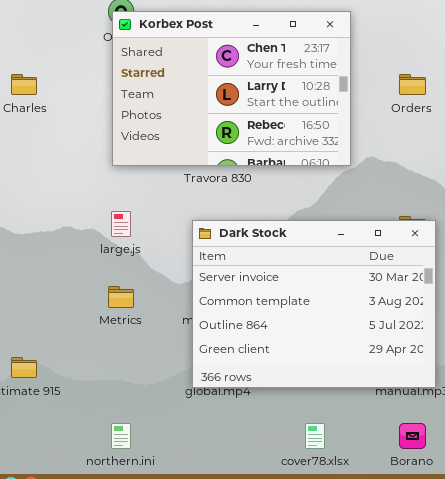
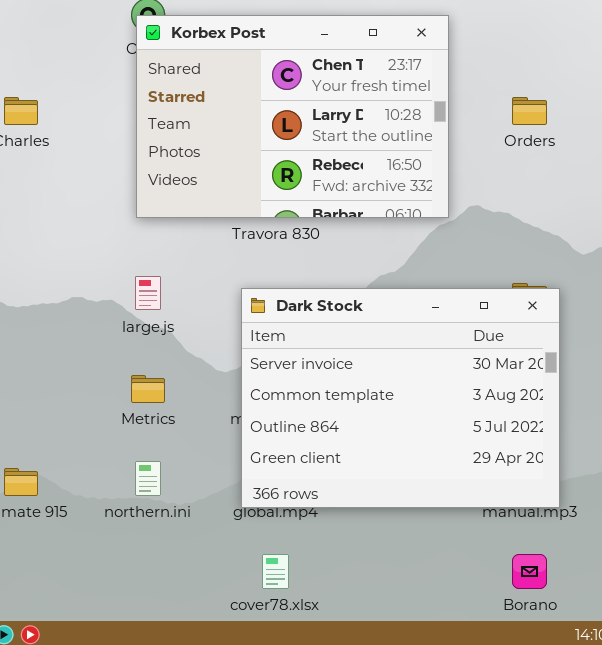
northern.ini: [111,423,131,449] -> [135,461,161,496], moved
cover78.xlsx: [305,423,325,449] -> [262,554,289,589], moved

